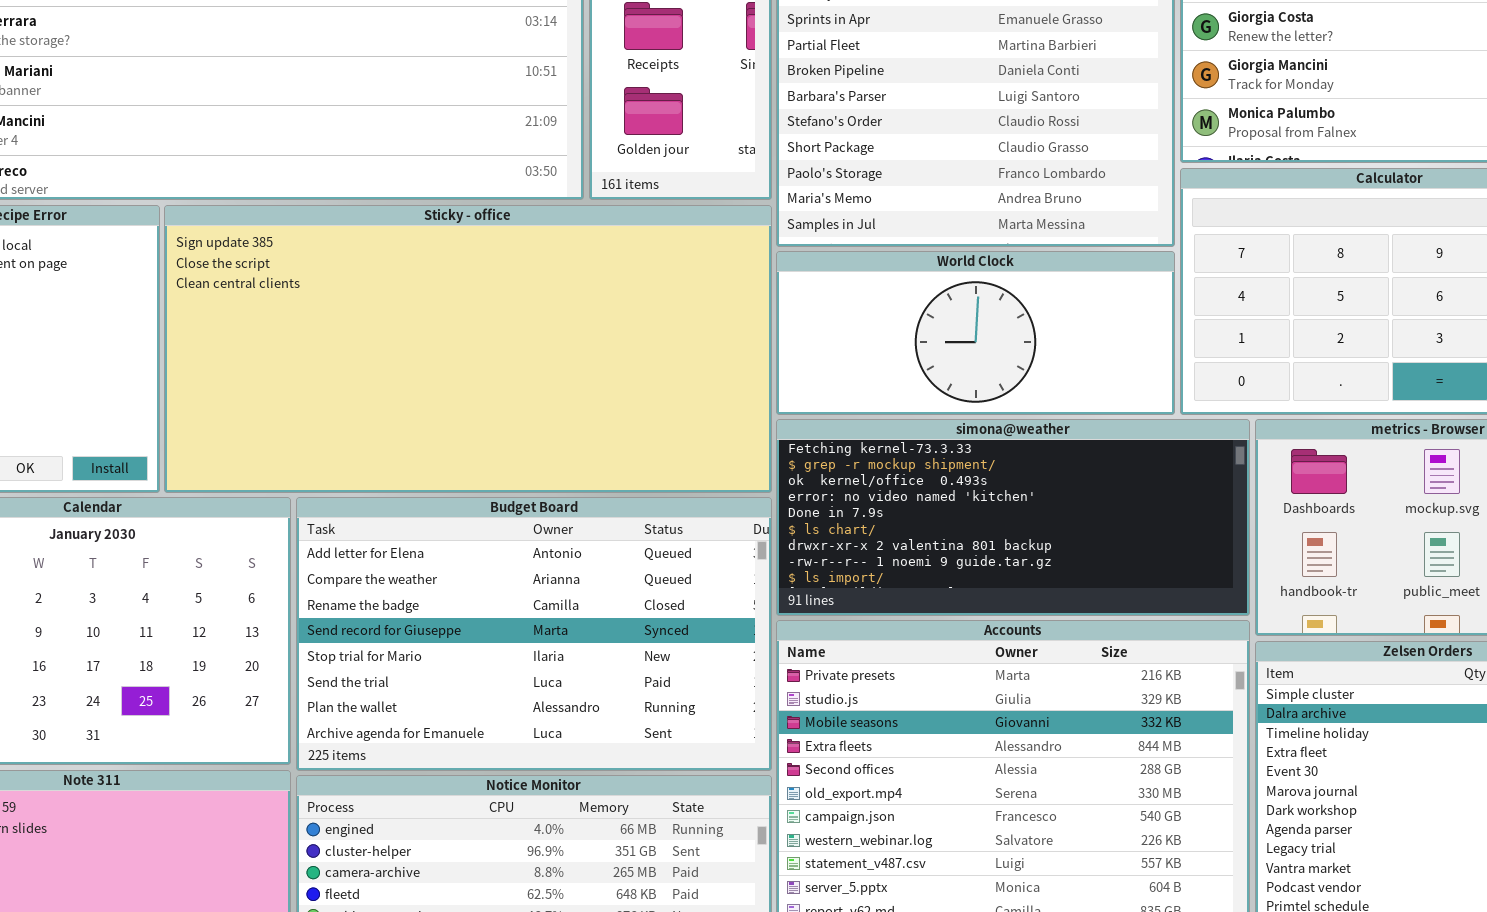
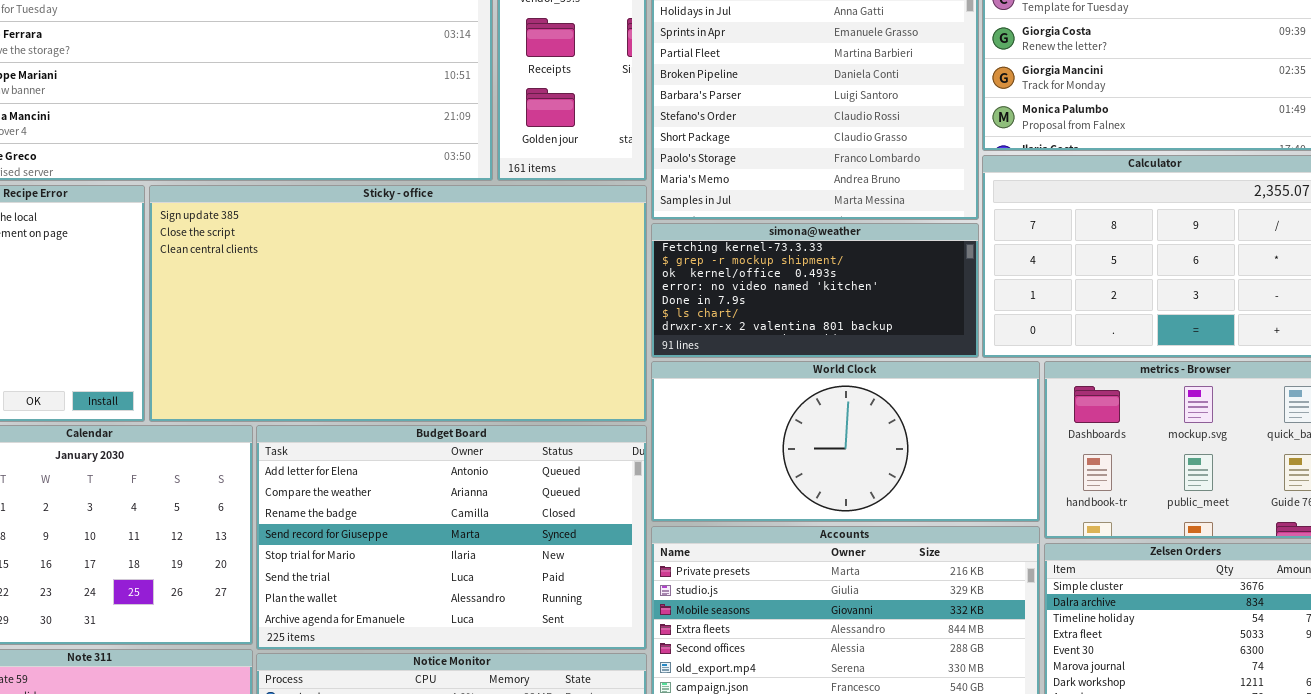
World Clock: [776,251,1175,415] -> [651,361,1040,522], moved, resized
simona@weather: [776,419,1250,616] -> [651,223,979,358], moved, resized

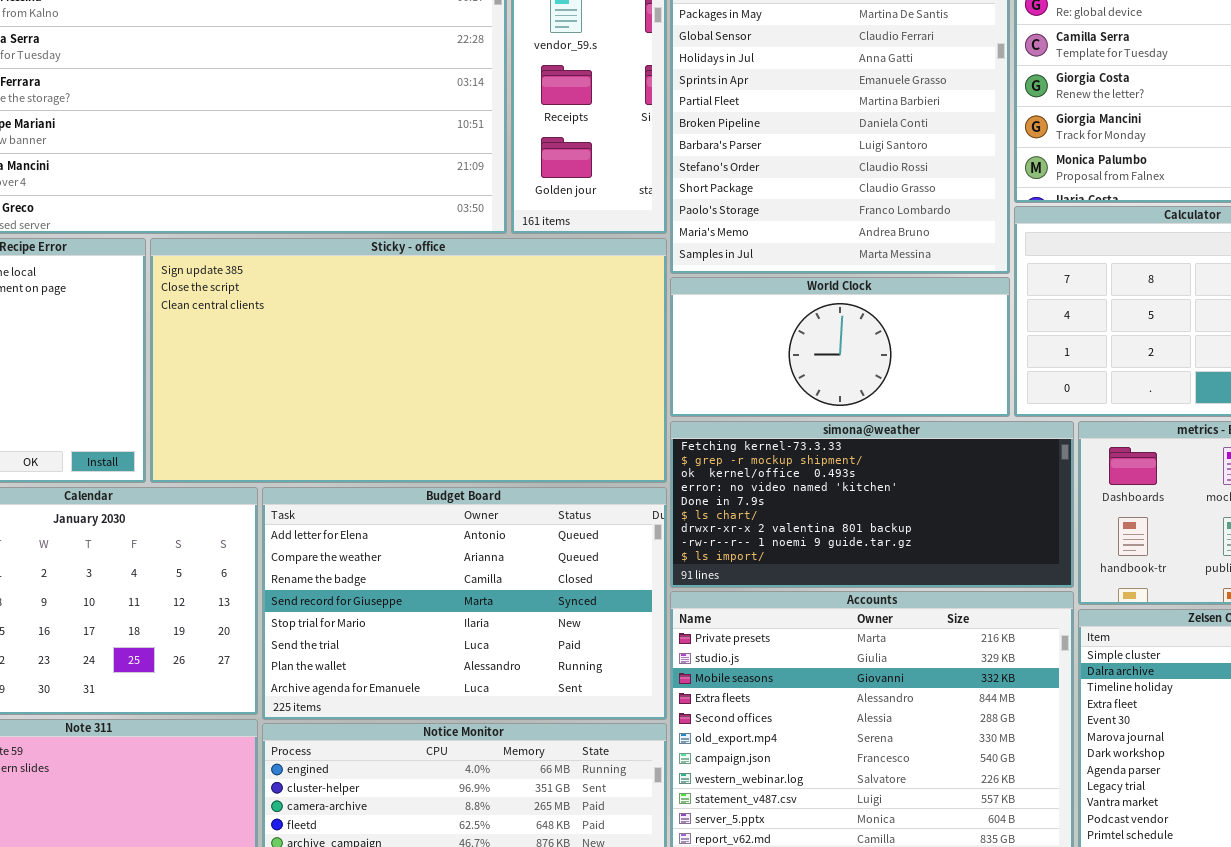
simona@weather: [651,223,979,358] -> [670,421,1074,588], moved, resized
World Clock: [651,361,1040,522] -> [670,277,1010,417], moved, resized

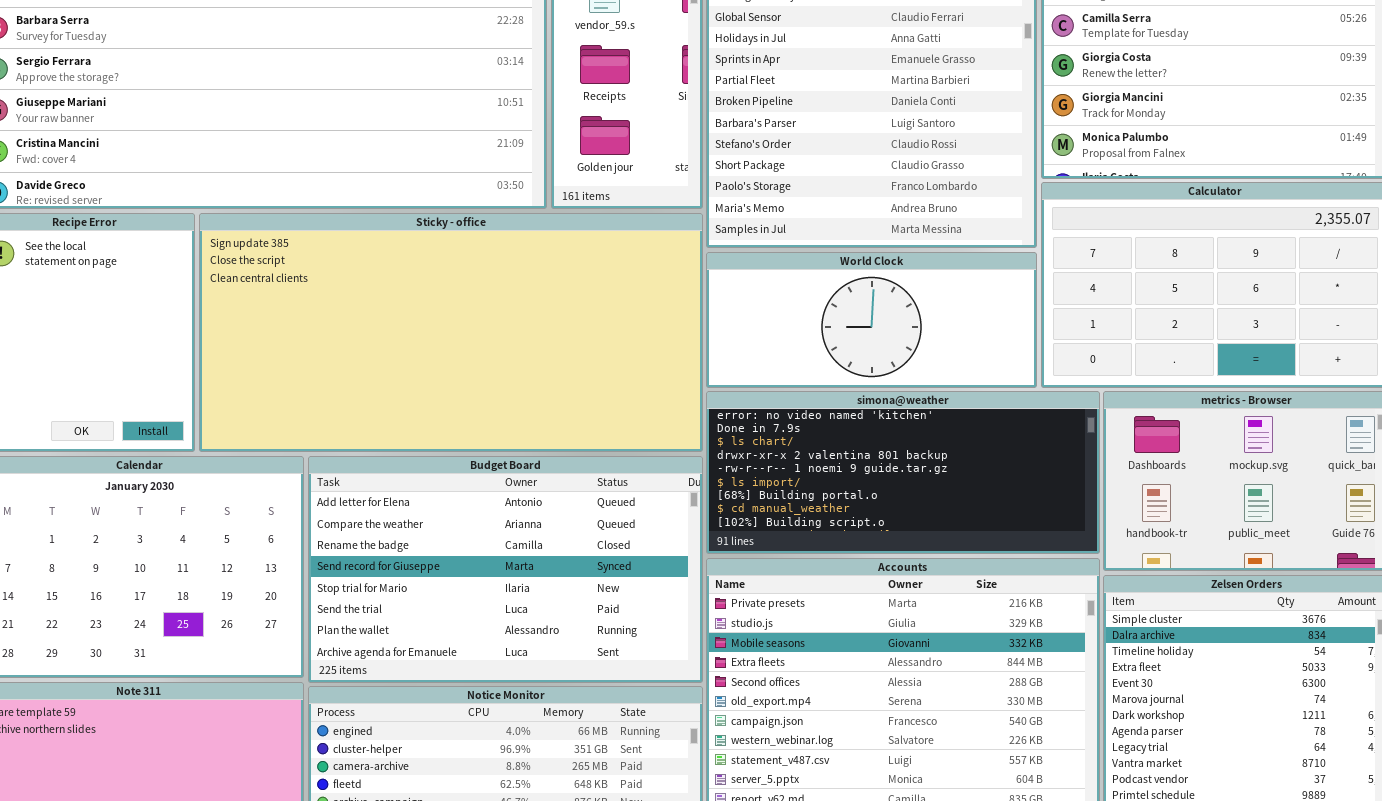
simona@weather: [670,421,1074,588] -> [706,391,1100,554], scrolled down 3 rows

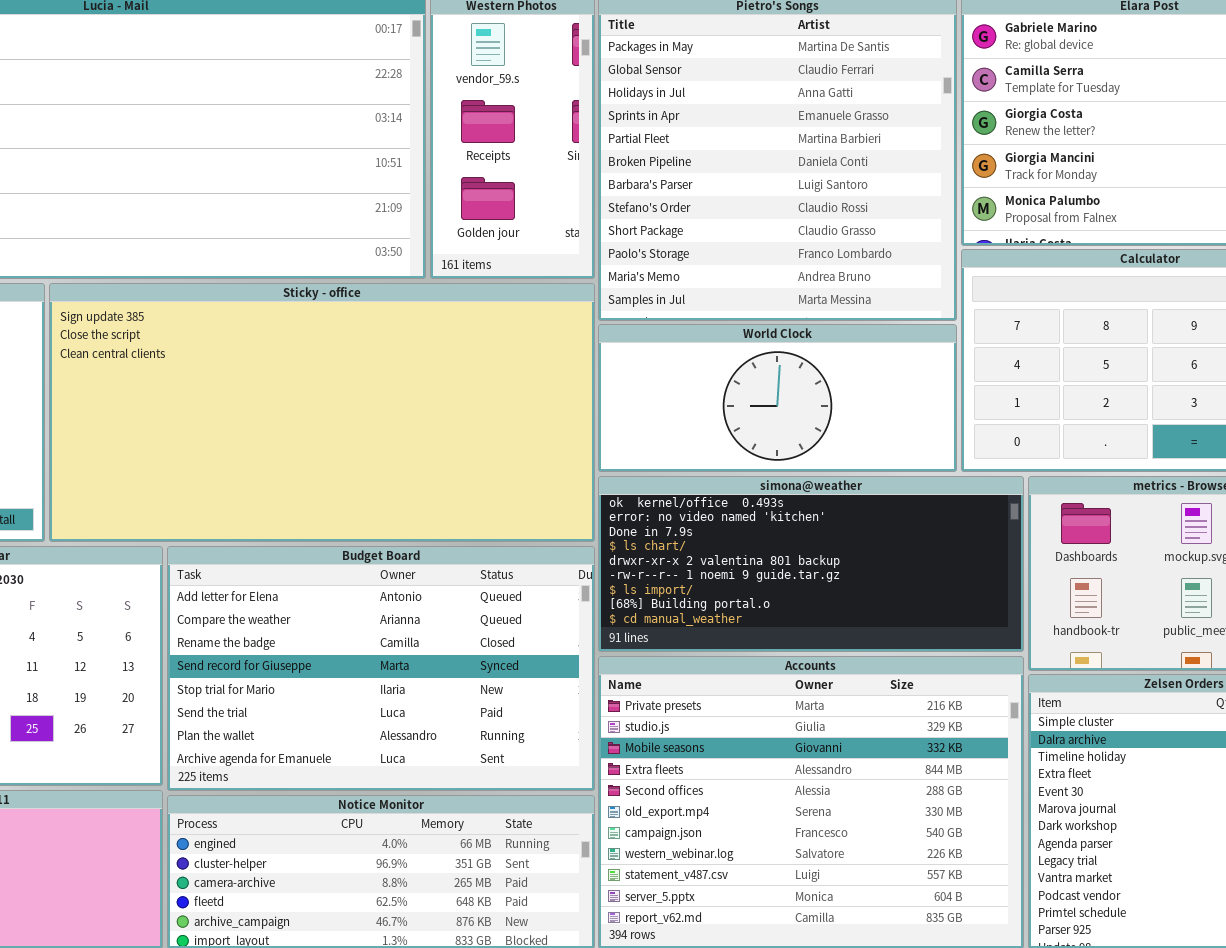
simona@weather: [706,391,1100,554] -> [598,476,1024,652], scrolled up 1 row

